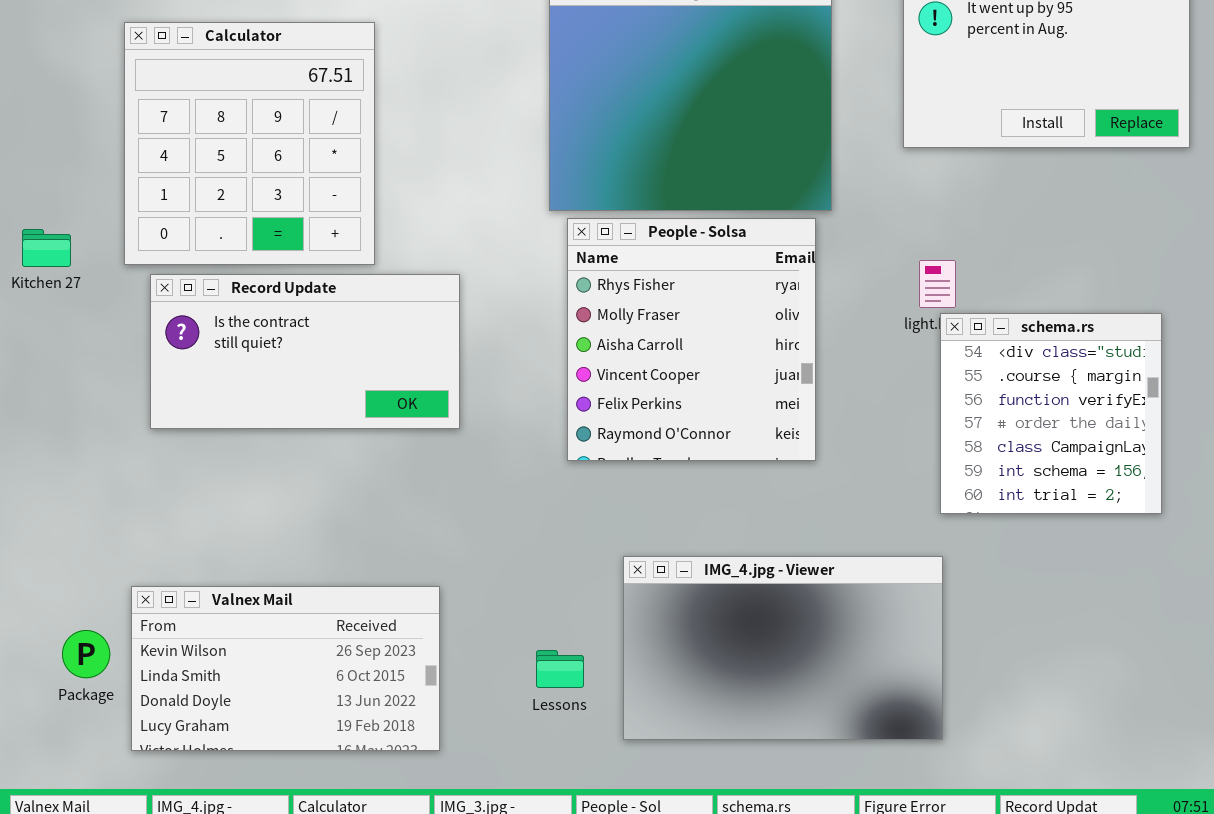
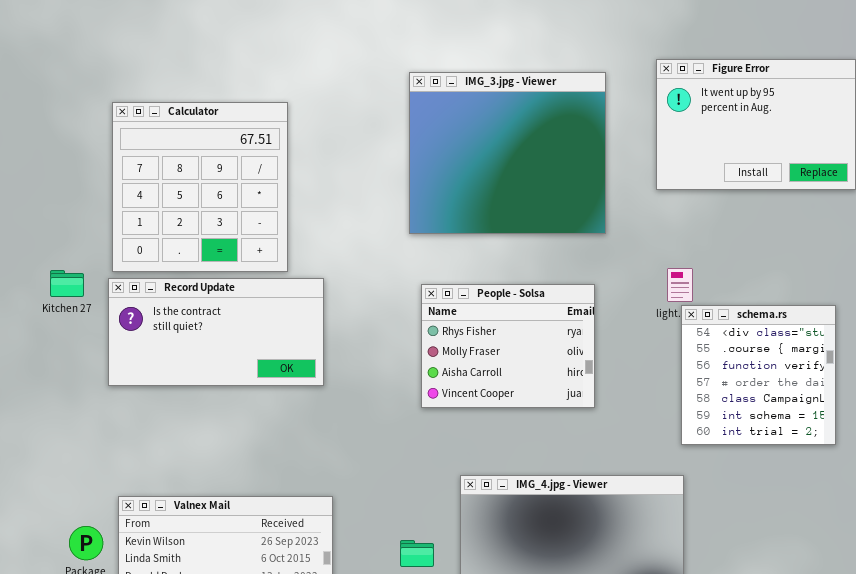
People - Solsa: [567,218,816,461] -> [421,284,595,408], resized
Kitchen 27: [22,229,71,267] -> [50,270,84,297], moved
Record Update: [150,274,460,429] -> [108,278,324,386], moved

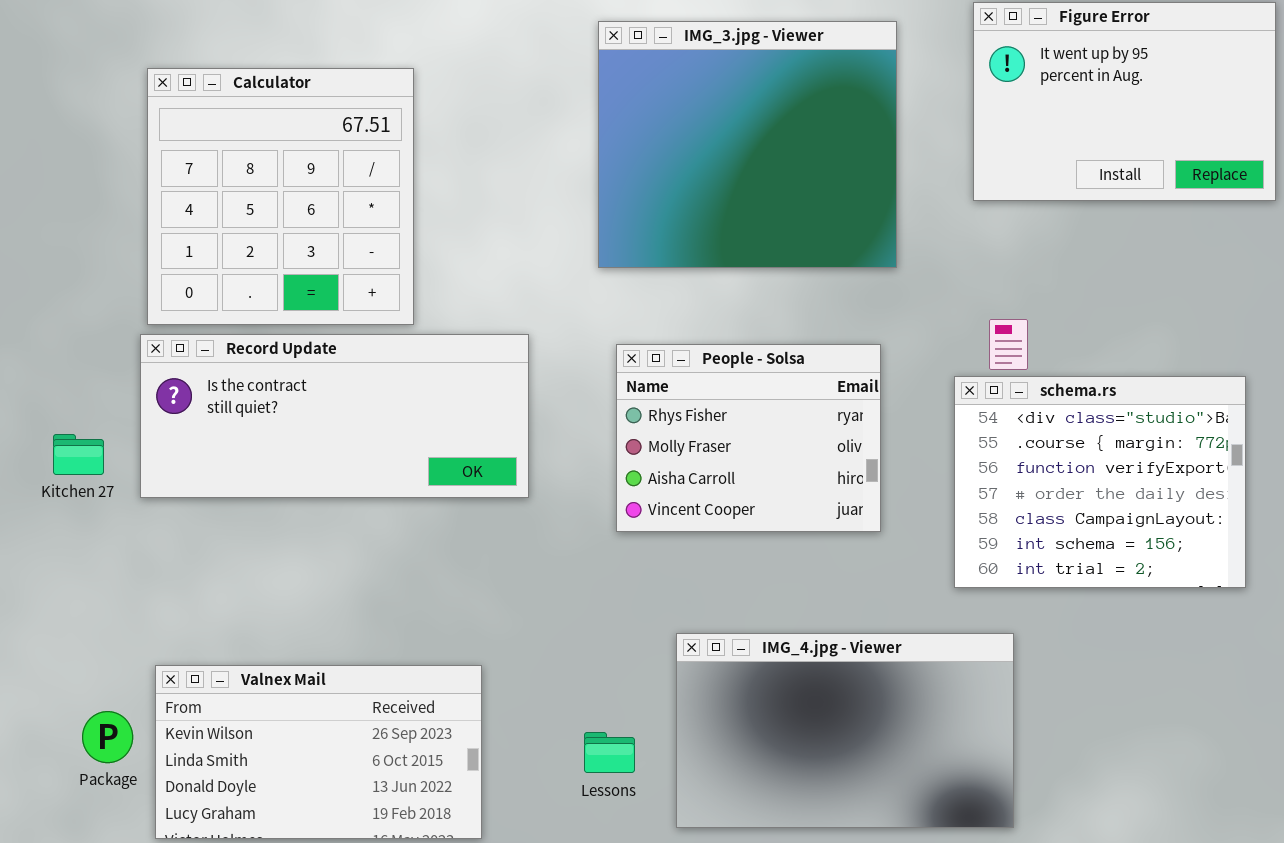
Kitchen 27: [50,270,84,297] -> [53,434,104,475], moved
Record Update: [108,278,324,386] -> [140,334,529,498], resized
schema.rs: [681,305,836,445] -> [954,376,1246,588], resized

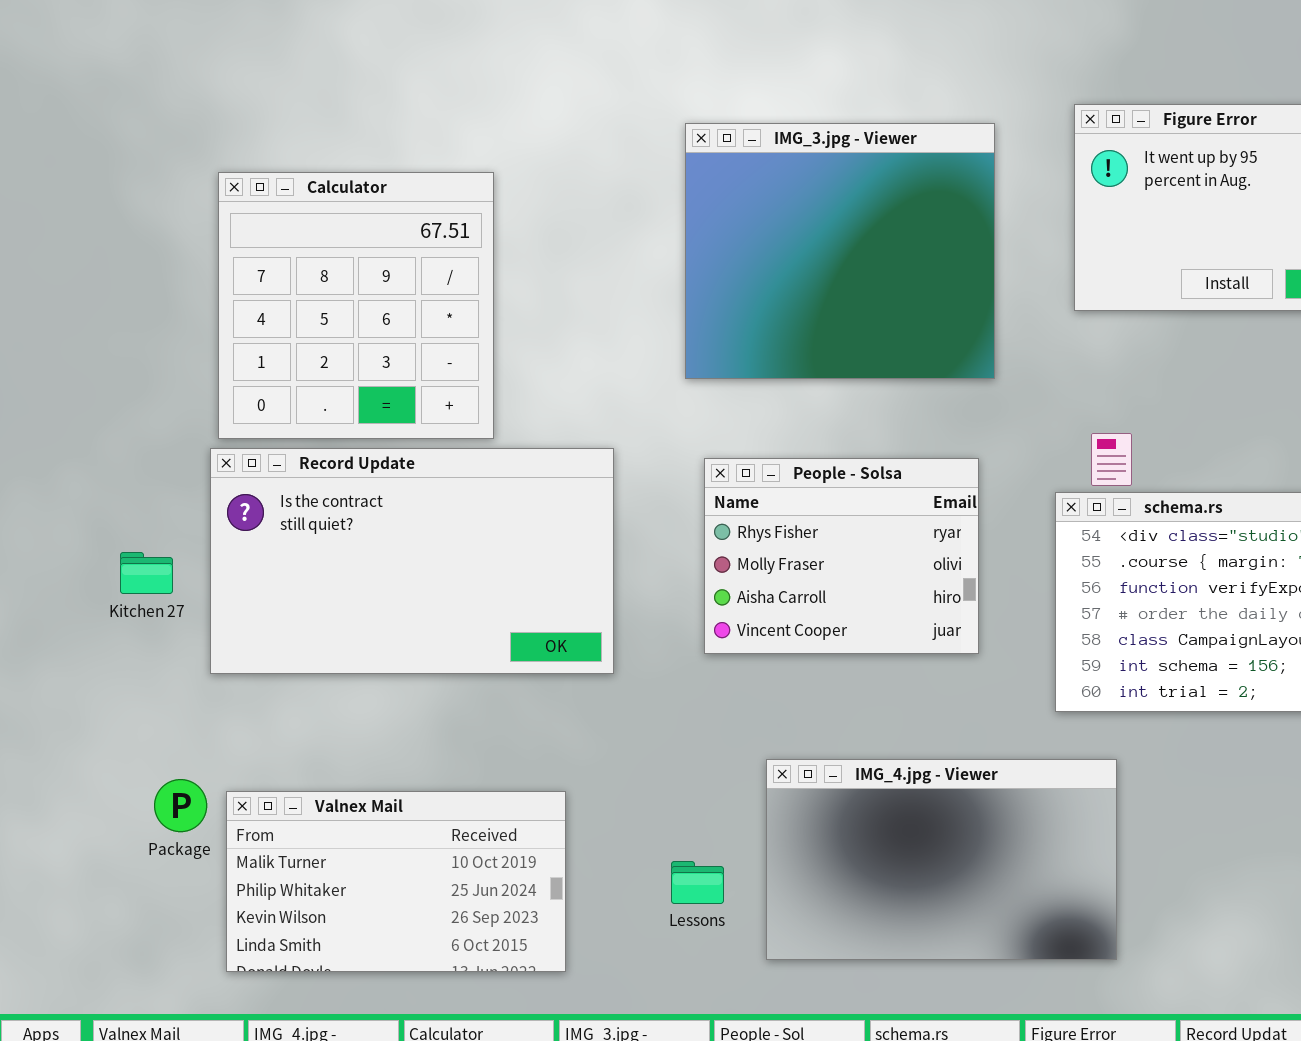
Record Update: [140,334,529,498] -> [210,448,614,674], resized
Valnex Mail: [155,665,482,839] -> [226,791,566,972], scrolled up 2 rows
Package: [82,711,133,763] -> [154,779,207,832], moved

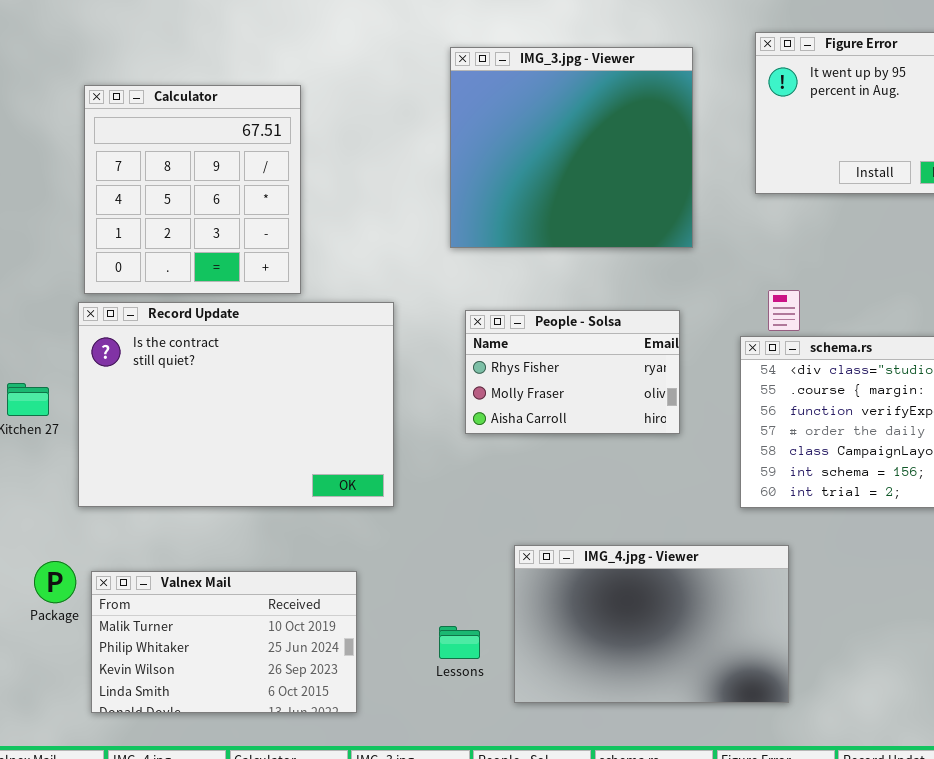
Record Update: [210,448,614,674] -> [78,302,394,507], resized
People - Solsa: [704,458,979,654] -> [465,310,680,434], resized

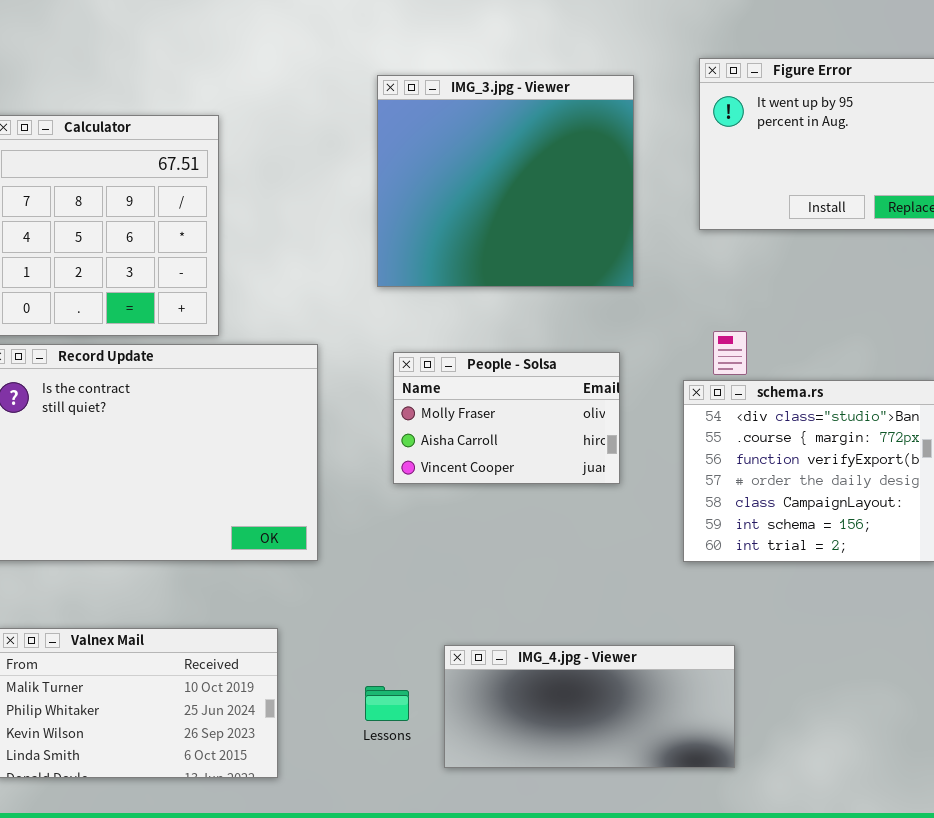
People - Solsa: [465,310,680,434] -> [393,352,620,484], scrolled down 1 row
IMG_4.jpg - Viewer: [514,545,789,703] -> [444,645,735,768], resized

